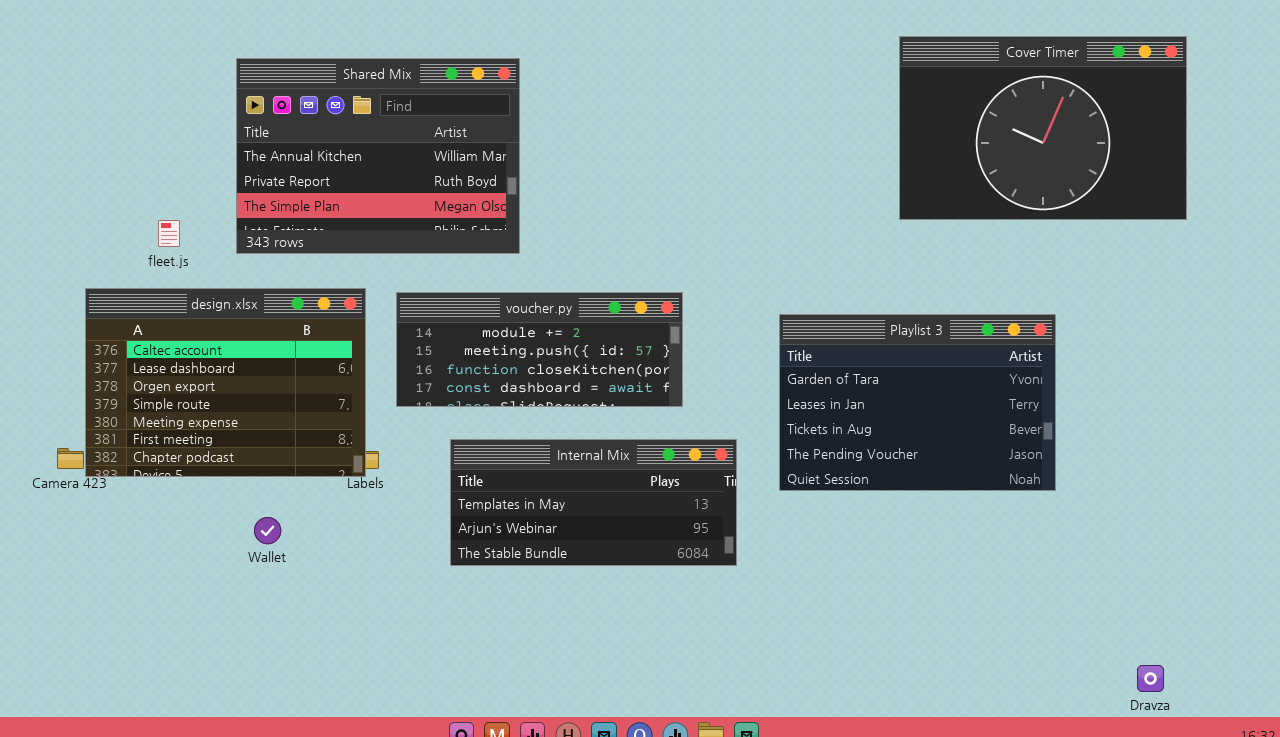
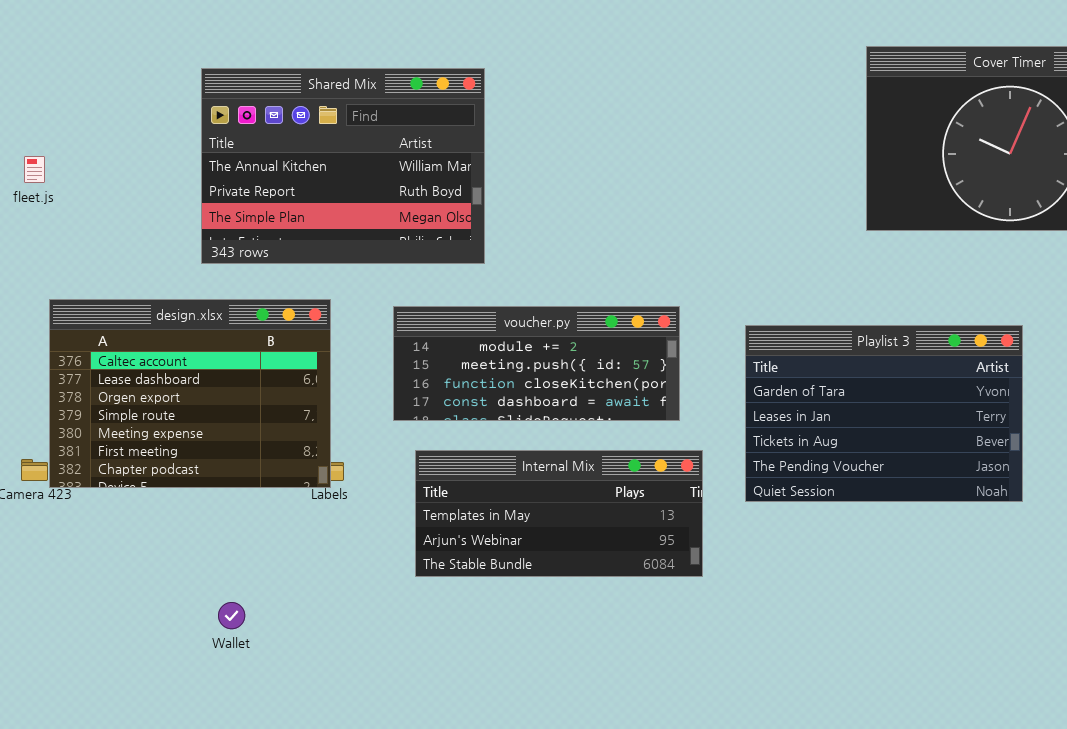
fleet.js: [158,220,180,247] -> [24,156,45,183], moved
voucher.py: [396,292,683,407] -> [393,306,680,421], moved
Wallet: [254,517,281,544] -> [218,602,245,629], moved

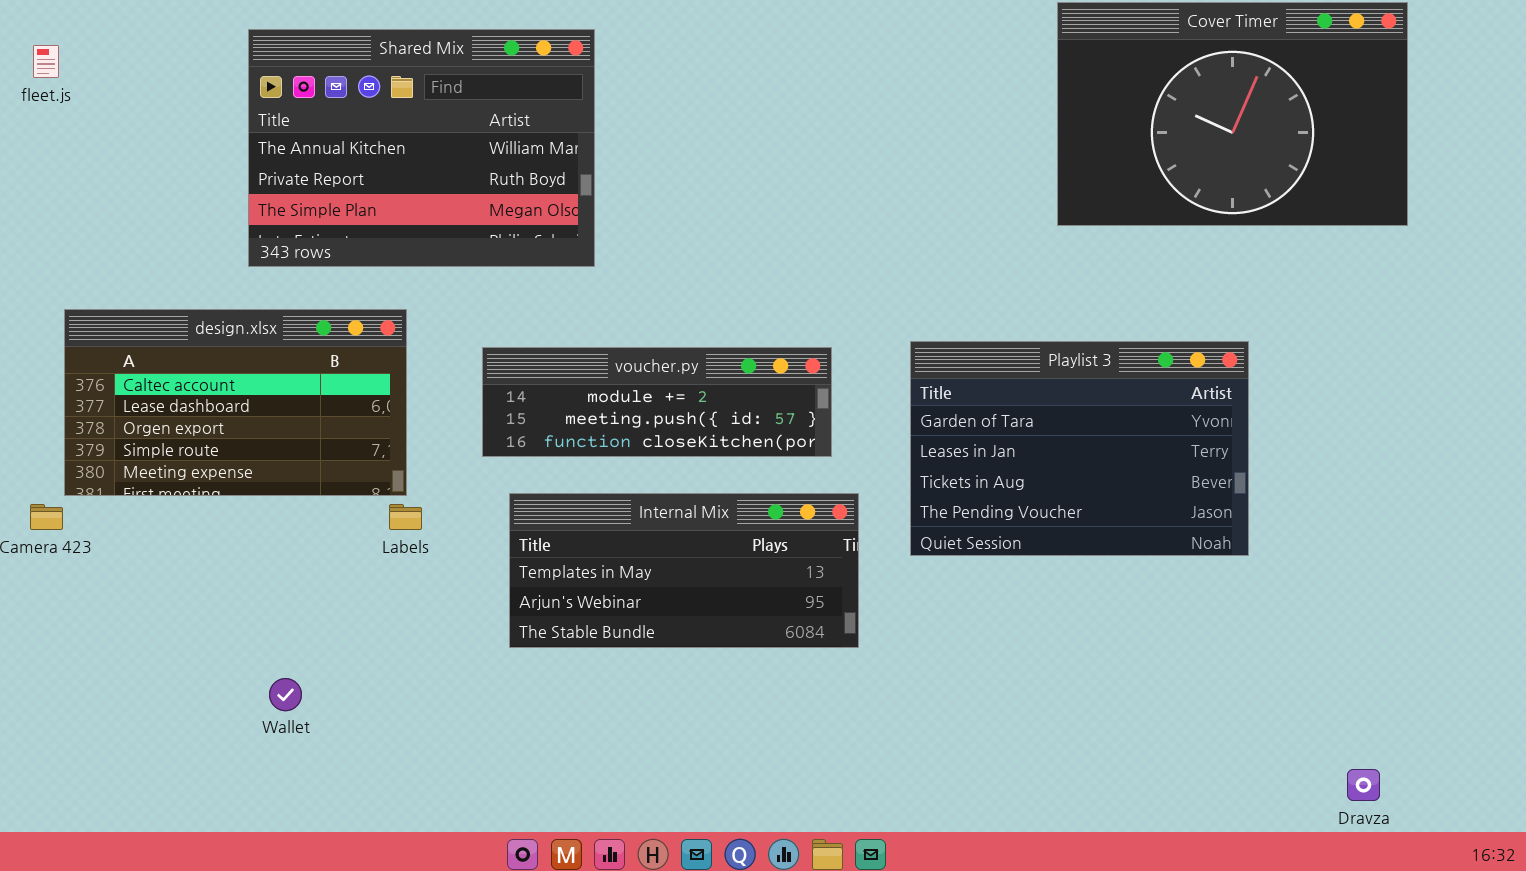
fleet.js: [24,156,45,183] -> [33,45,59,78], moved
design.xlsx: [49,299,331,488] -> [64,309,407,496], resized
voucher.py: [393,306,680,421] -> [482,347,832,457], resized

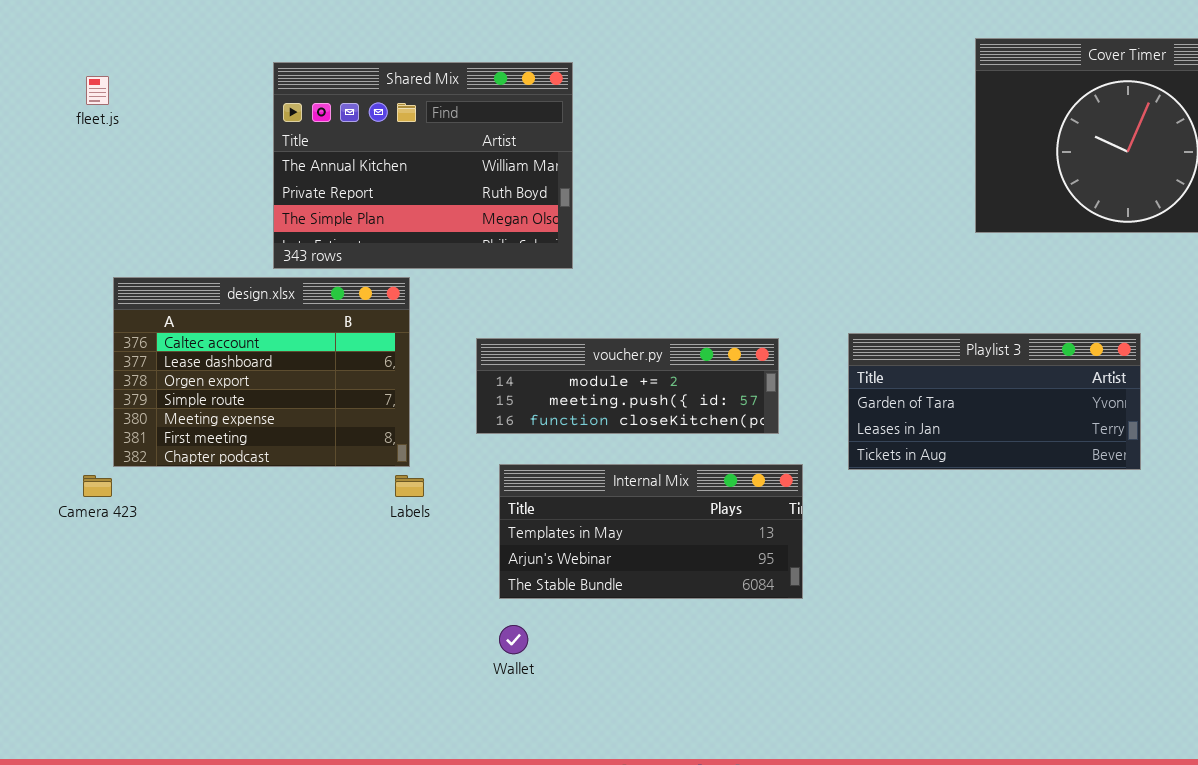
design.xlsx: [64,309,407,496] -> [113,277,410,467], resized
Playlist 3: [910,341,1249,556] -> [848,333,1141,470], resized
Wallet: [269,678,302,711] -> [499,625,528,654], moved

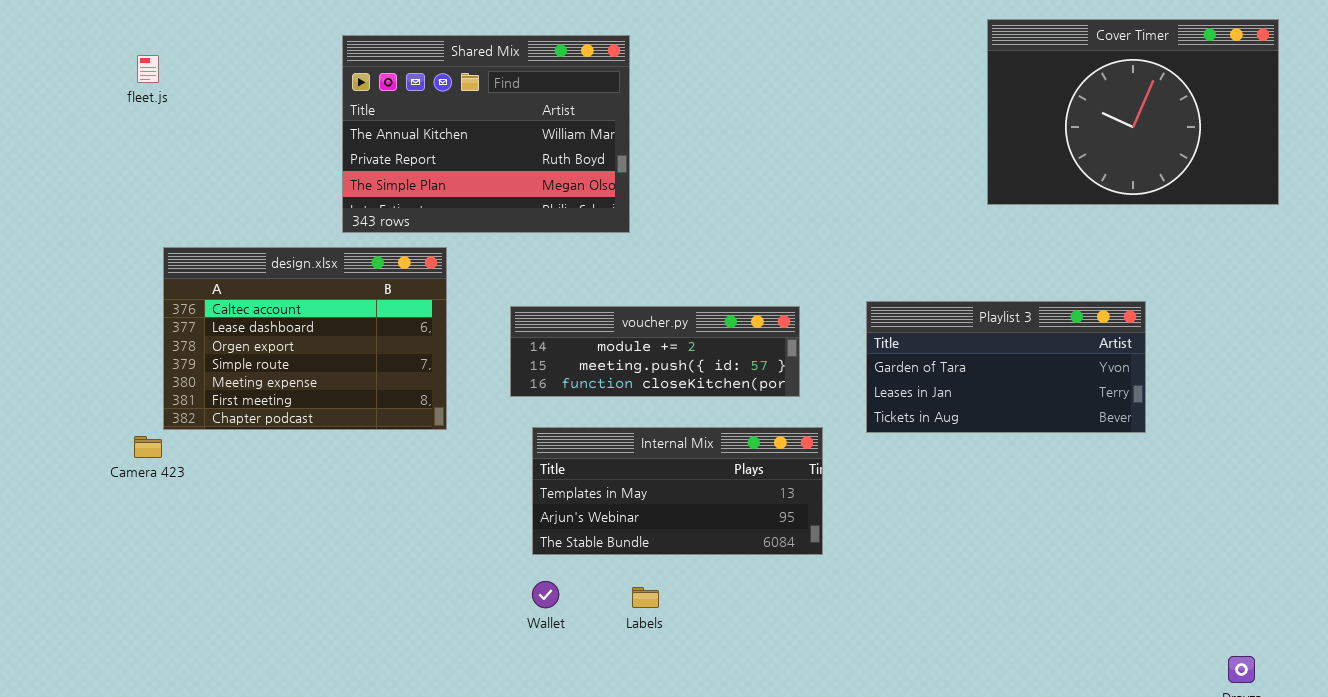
Shared Mix: [273,62,573,269] -> [342,35,630,233], moved
Labels: [395,475,424,497] -> [632,587,659,608], moved

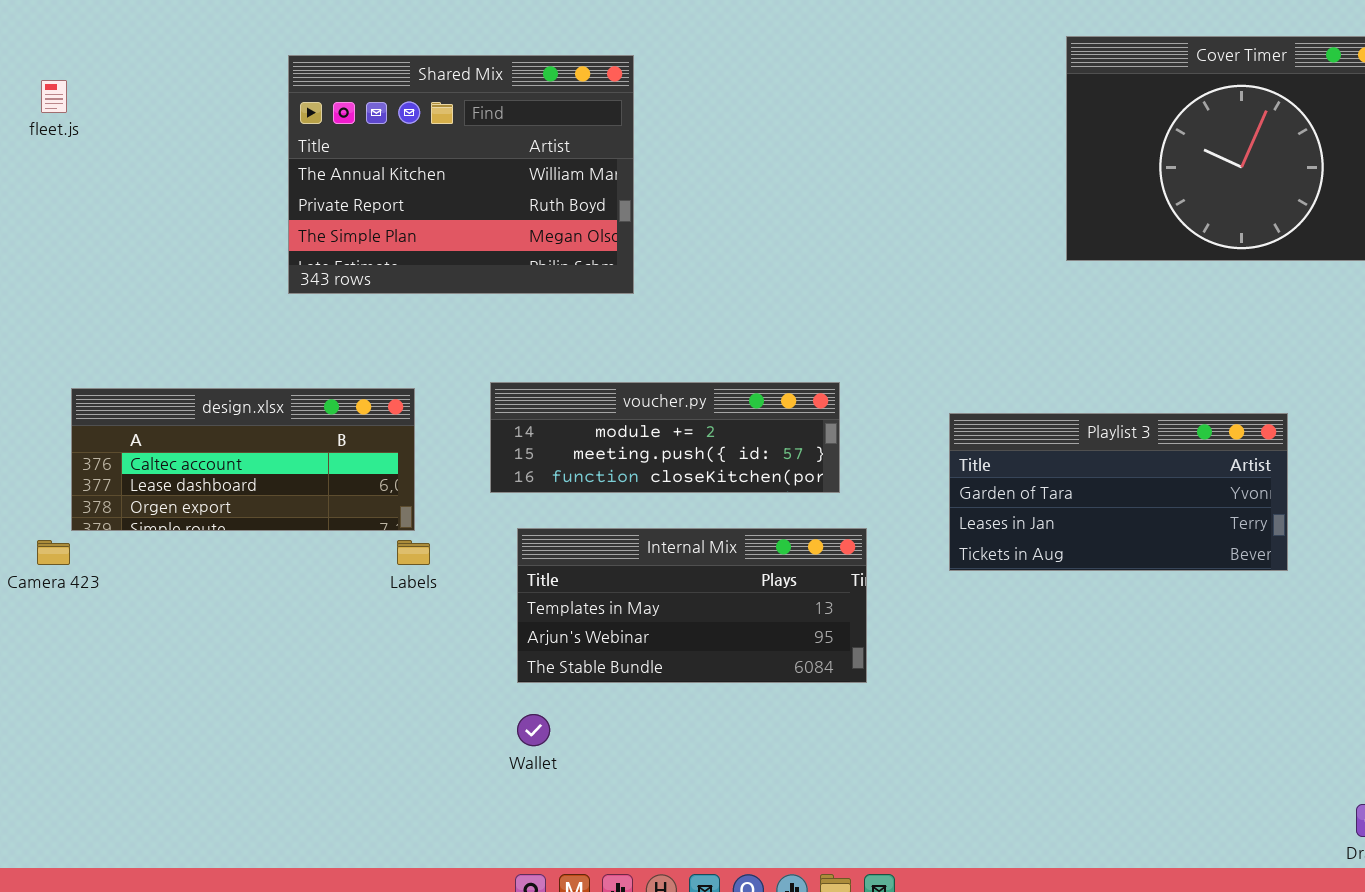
design.xlsx: [163,247,447,430] -> [71,388,415,531], resized
Playlist 3: [866,301,1146,433] -> [949,413,1288,571], moved
Labels: [632,587,659,608] -> [397,540,430,565], moved

